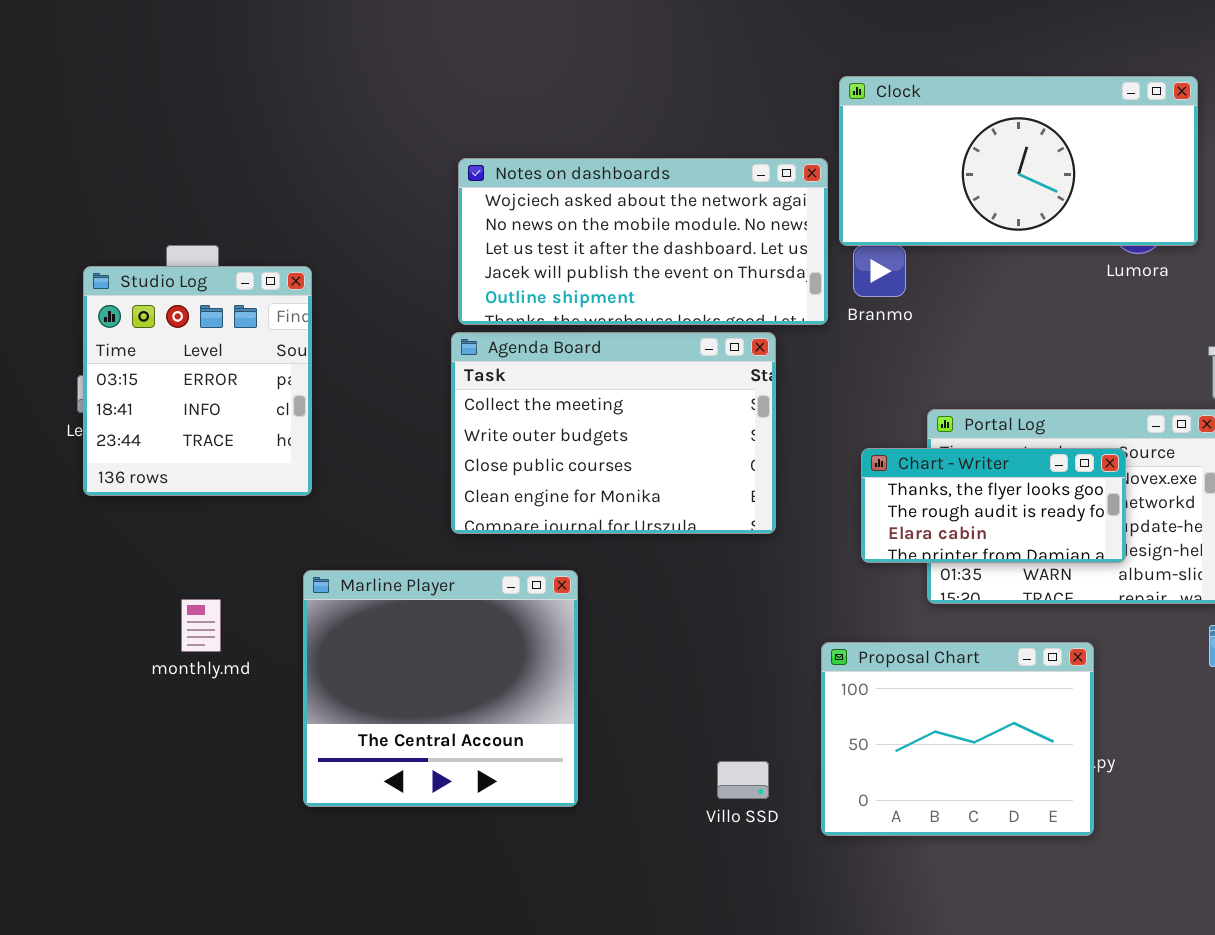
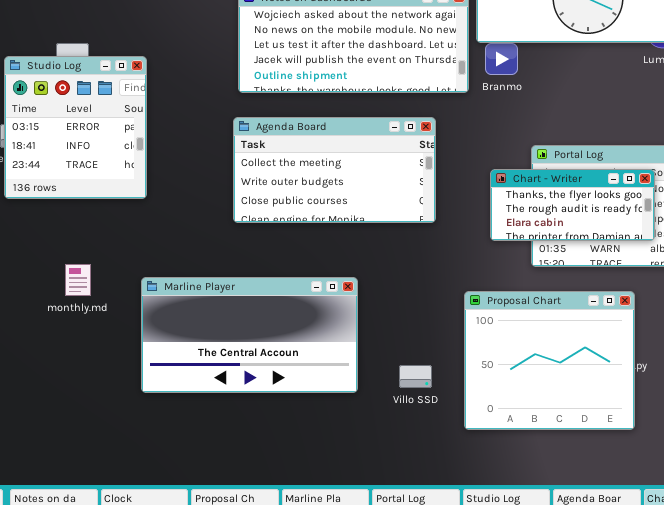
Agenda Board: [451,332,776,534] -> [233,117,436,223], resized
Marline Player: [303,570,578,807] -> [141,277,358,393], resized
Proposal Chart: [821,642,1094,836] -> [464,291,635,430], resized

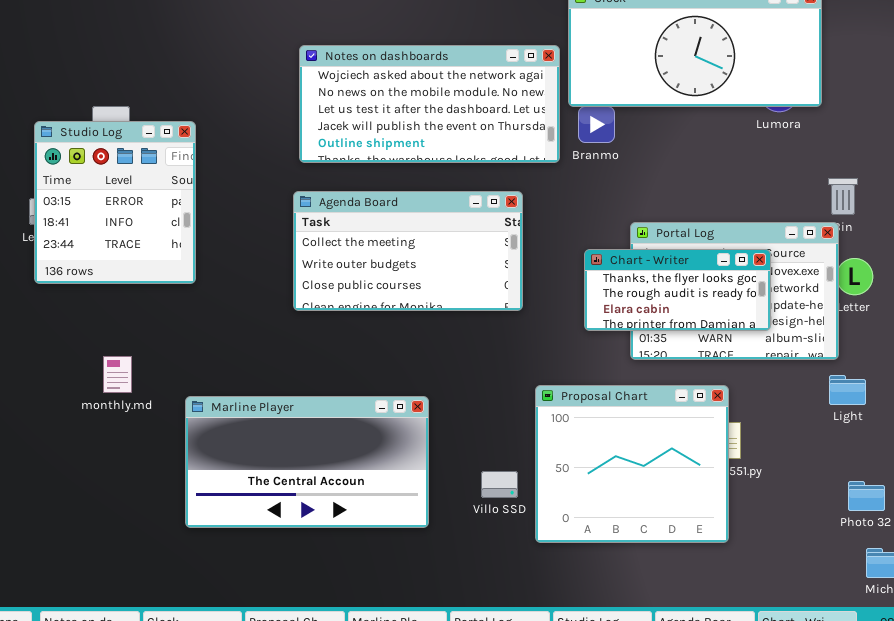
Marline Player: [141,277,358,393] -> [185,396,429,528], moved
Proposal Chart: [464,291,635,430] -> [535,385,729,543], moved

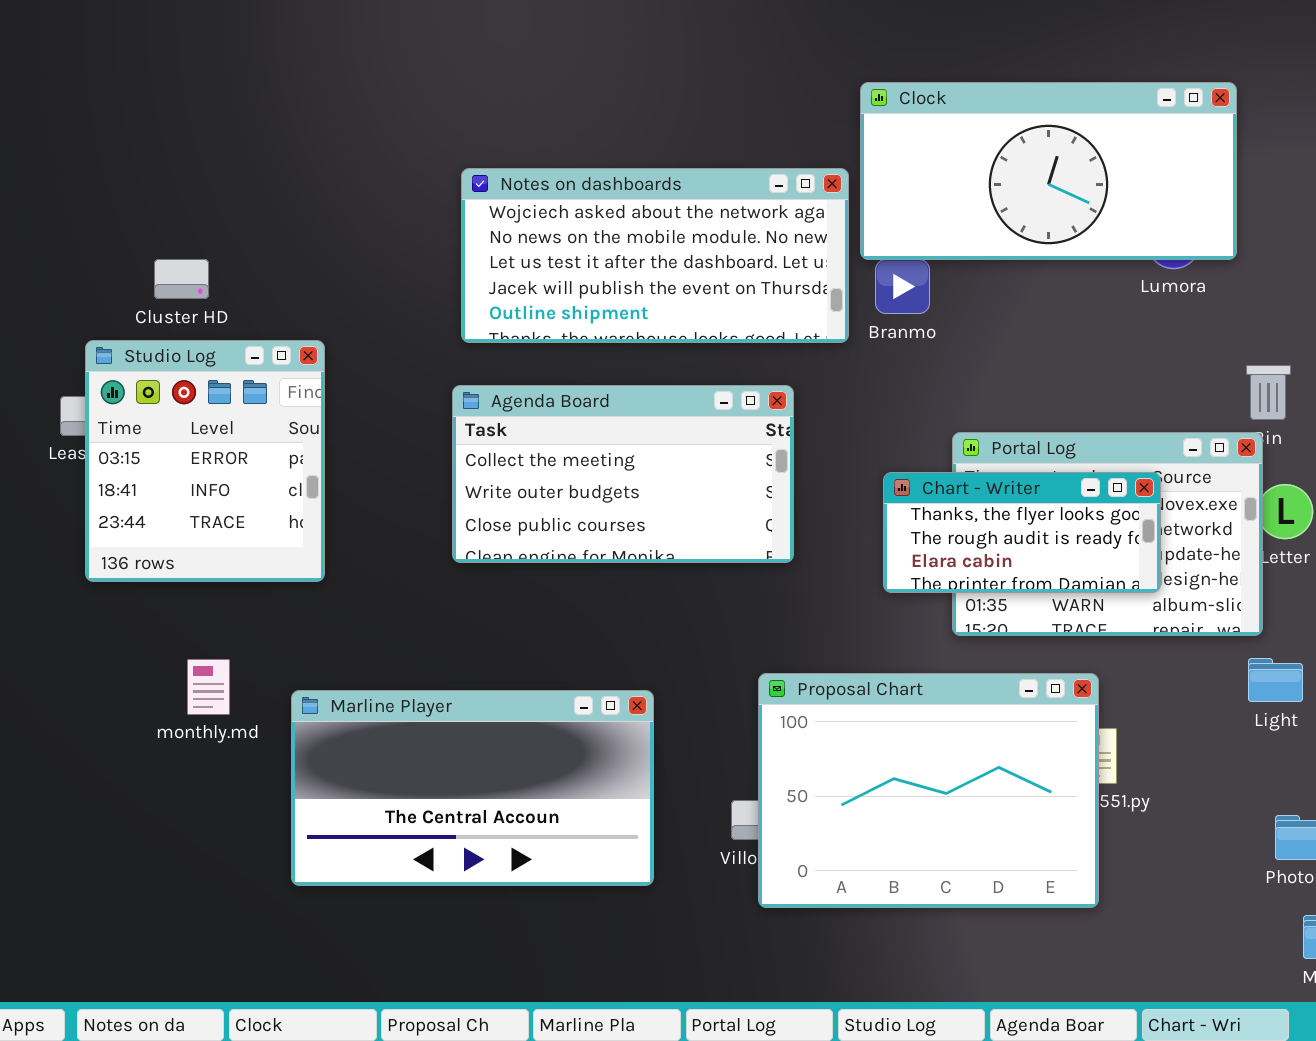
Studio Log: [34,121,196,284] -> [85,340,325,582], moved
monthly.md: [103,356,132,393] -> [187,659,230,715], moved
Proposal Chart: [535,385,729,543] -> [758,673,1099,908], resized

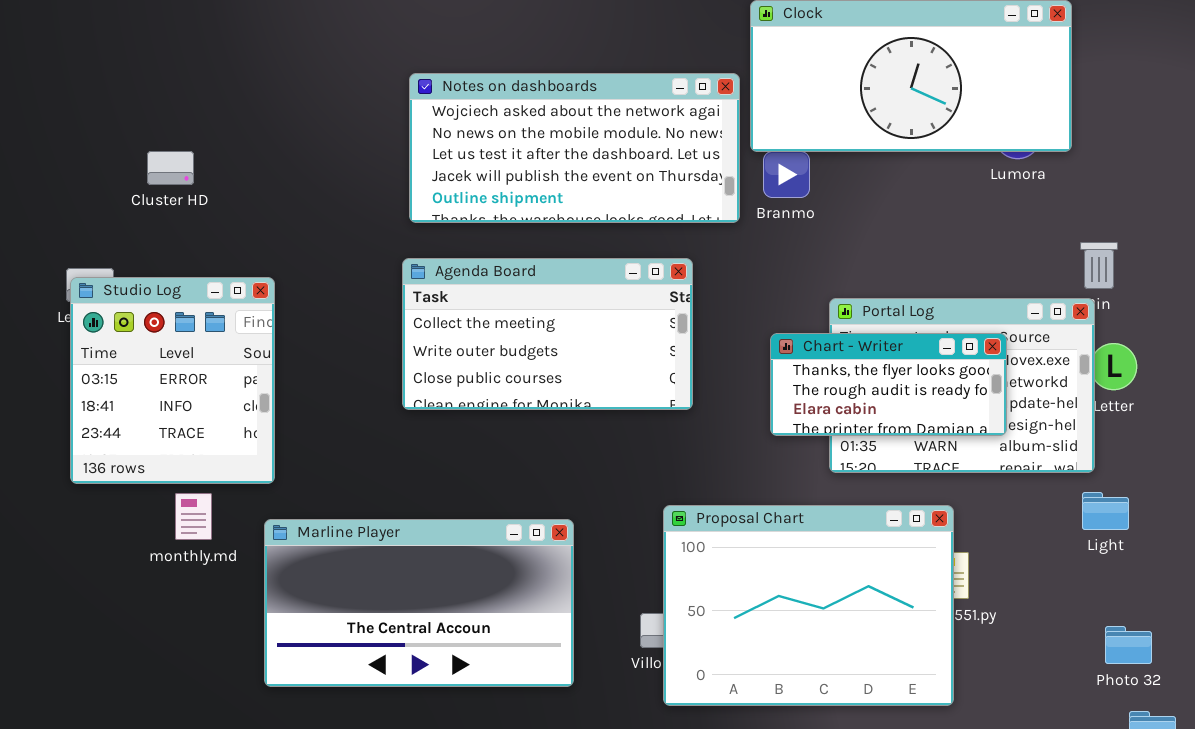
Studio Log: [85,340,325,582] -> [70,277,275,484], moved

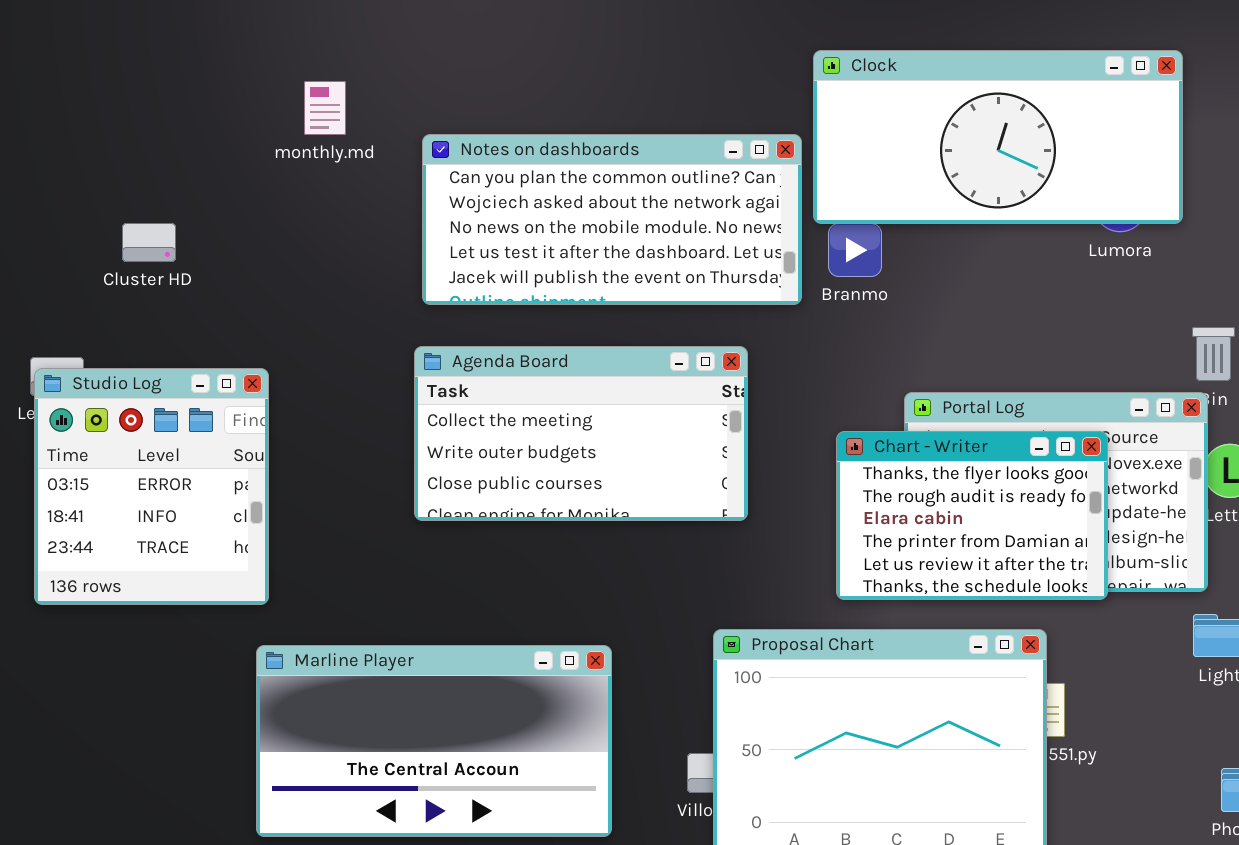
Notes on dashboards: [409,73,740,223] -> [422,134,802,305], scrolled up 1 row
Chart - Writer: [770,333,1007,436] -> [836,431,1108,600], resized
monthly.md: [175,493,212,540] -> [304,81,346,135], moved

